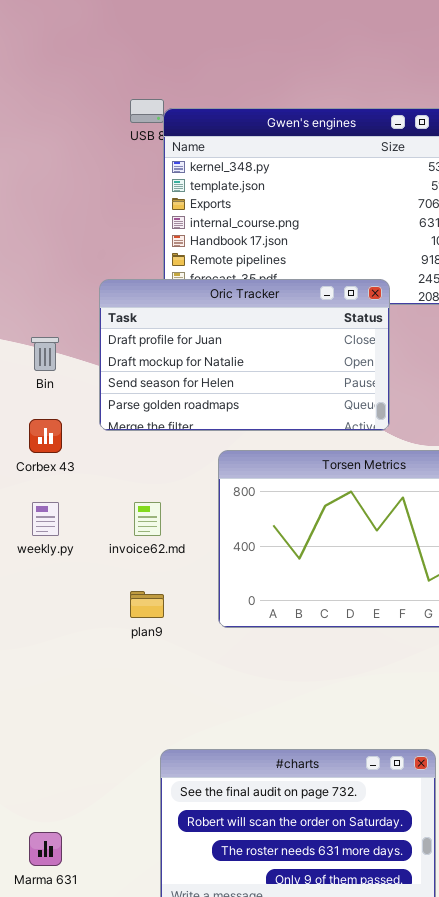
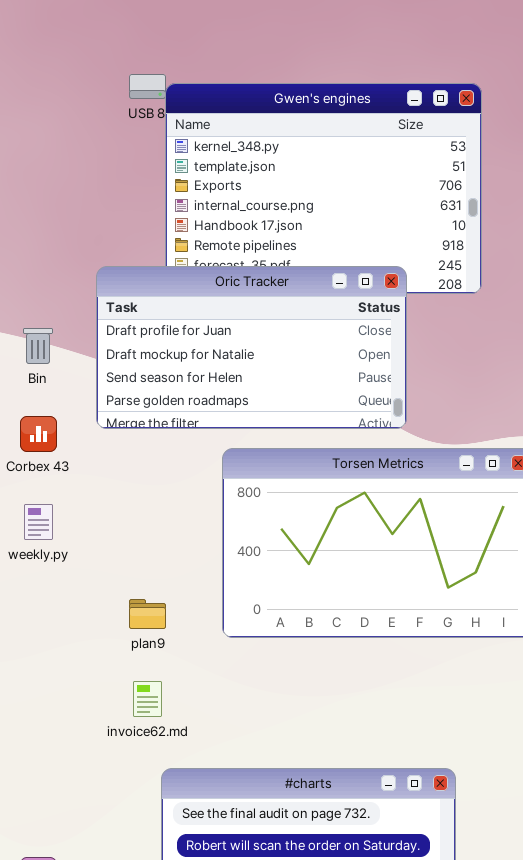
invoice62.md: [134,502,161,536] -> [133,681,162,717], moved

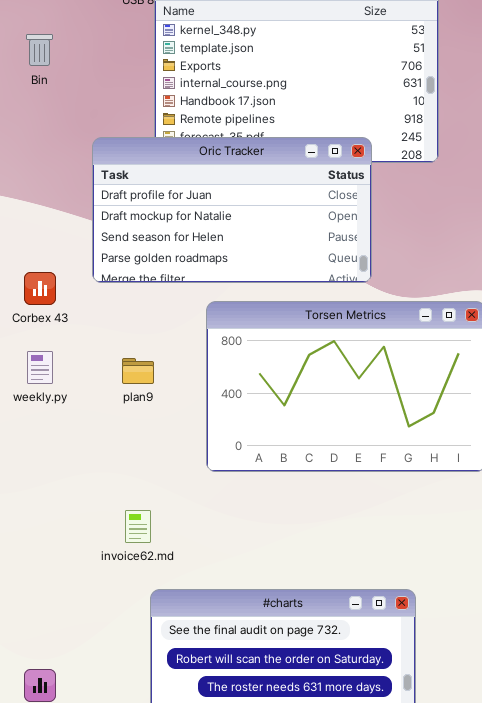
Bin: [23,328,53,364] -> [26,34,53,66], moved
plan9: [129,599,166,629] -> [122,358,154,384], moved

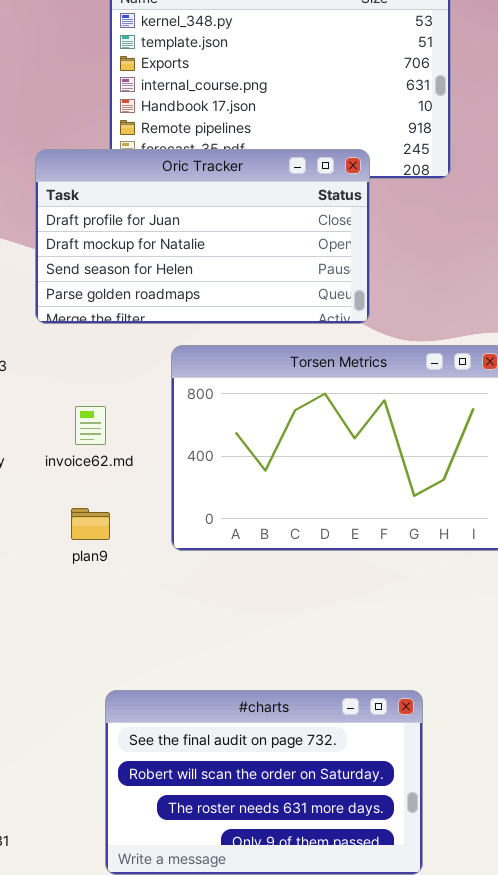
plan9: [122,358,154,384] -> [71,508,110,540], moved
invoice62.md: [125,510,151,543] -> [75,406,106,445], moved

